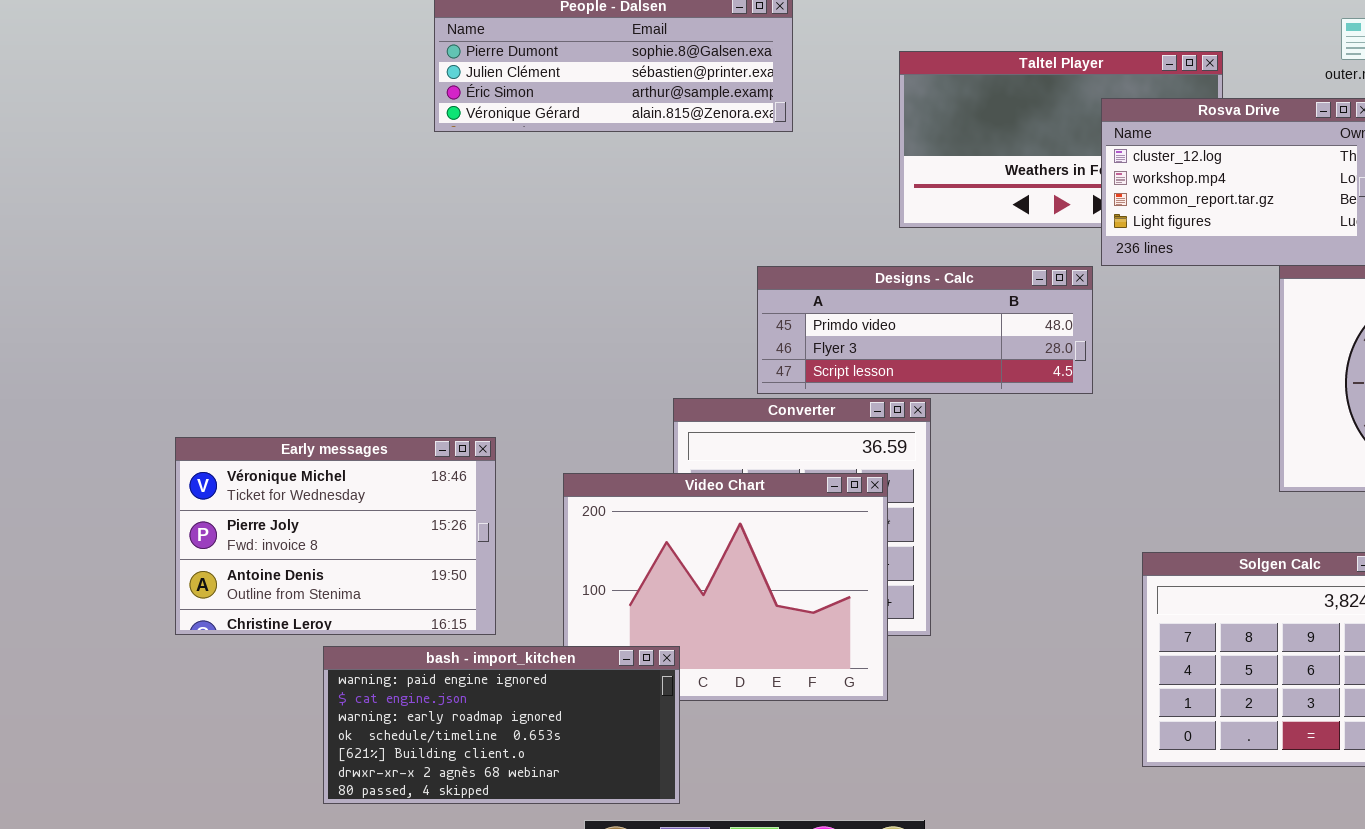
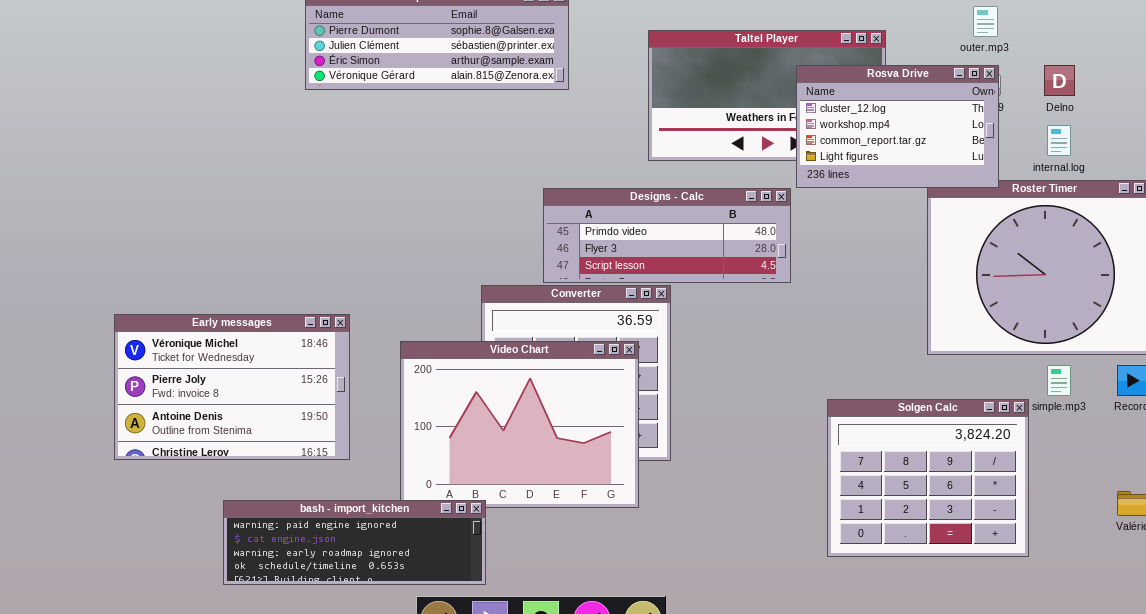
bash - import_kitchen: [323,646,680,804] -> [223,500,486,585], resized

